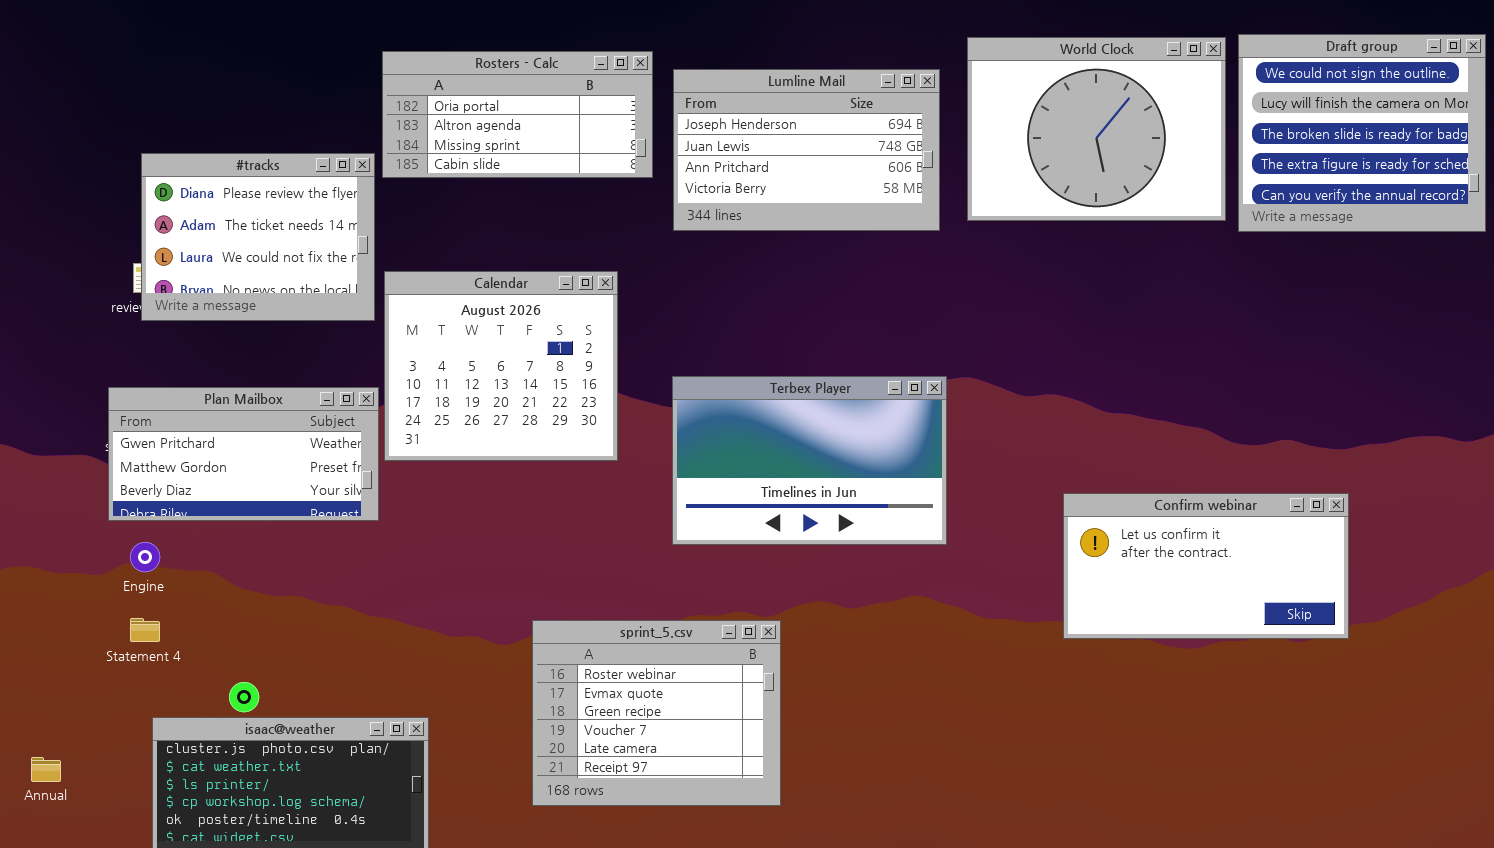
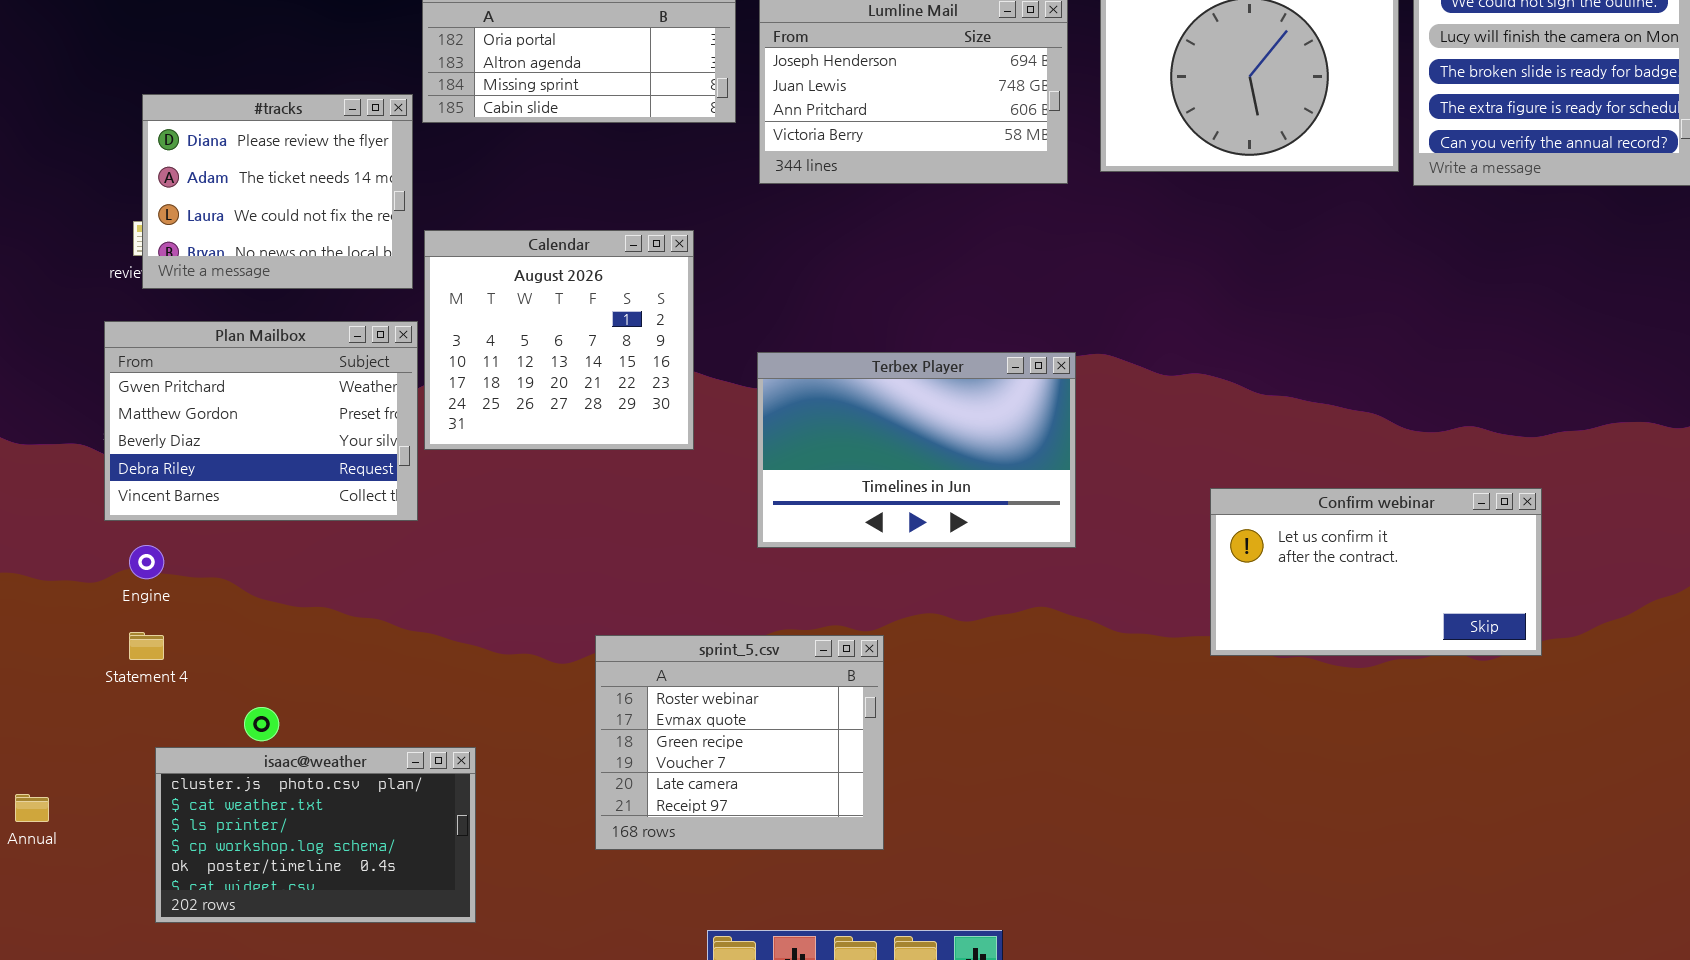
Plan Mailbox: [108,387,379,521] -> [104,321,418,521], resized

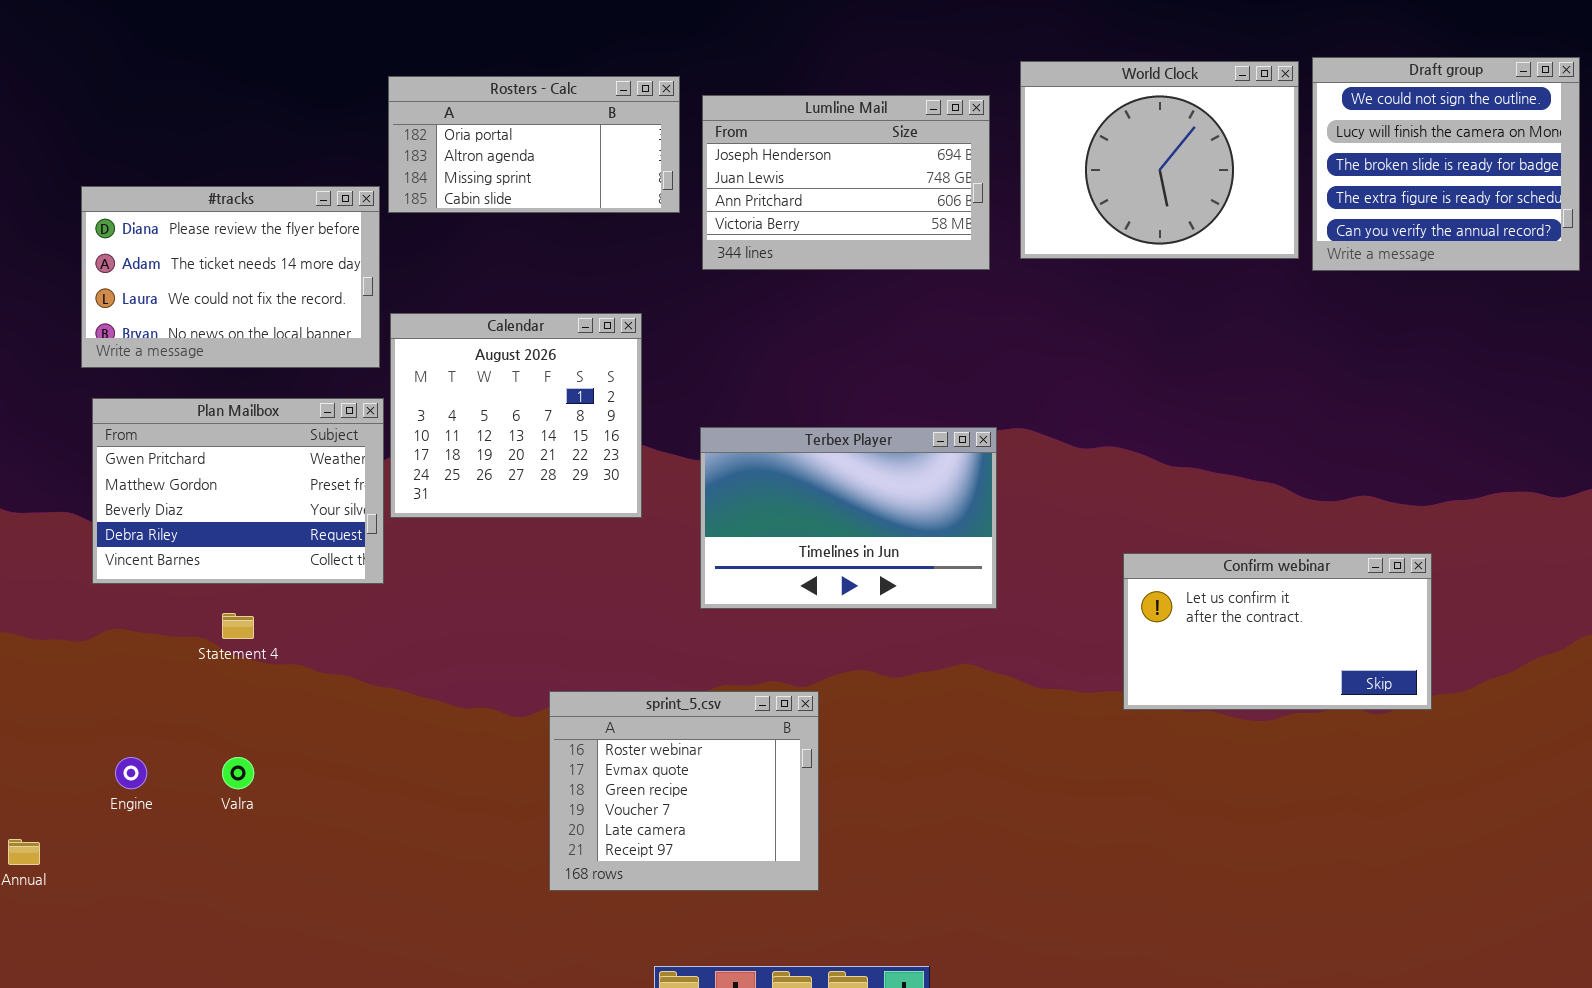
#tracks: [142,94,413,289] -> [81,186,380,368], resized
Engine: [129,545,164,579] -> [115,757,147,789], moved
Statement 4: [129,632,164,660] -> [222,613,254,639], moved
isaac@weather: [155,747,476,923] -> none, closed

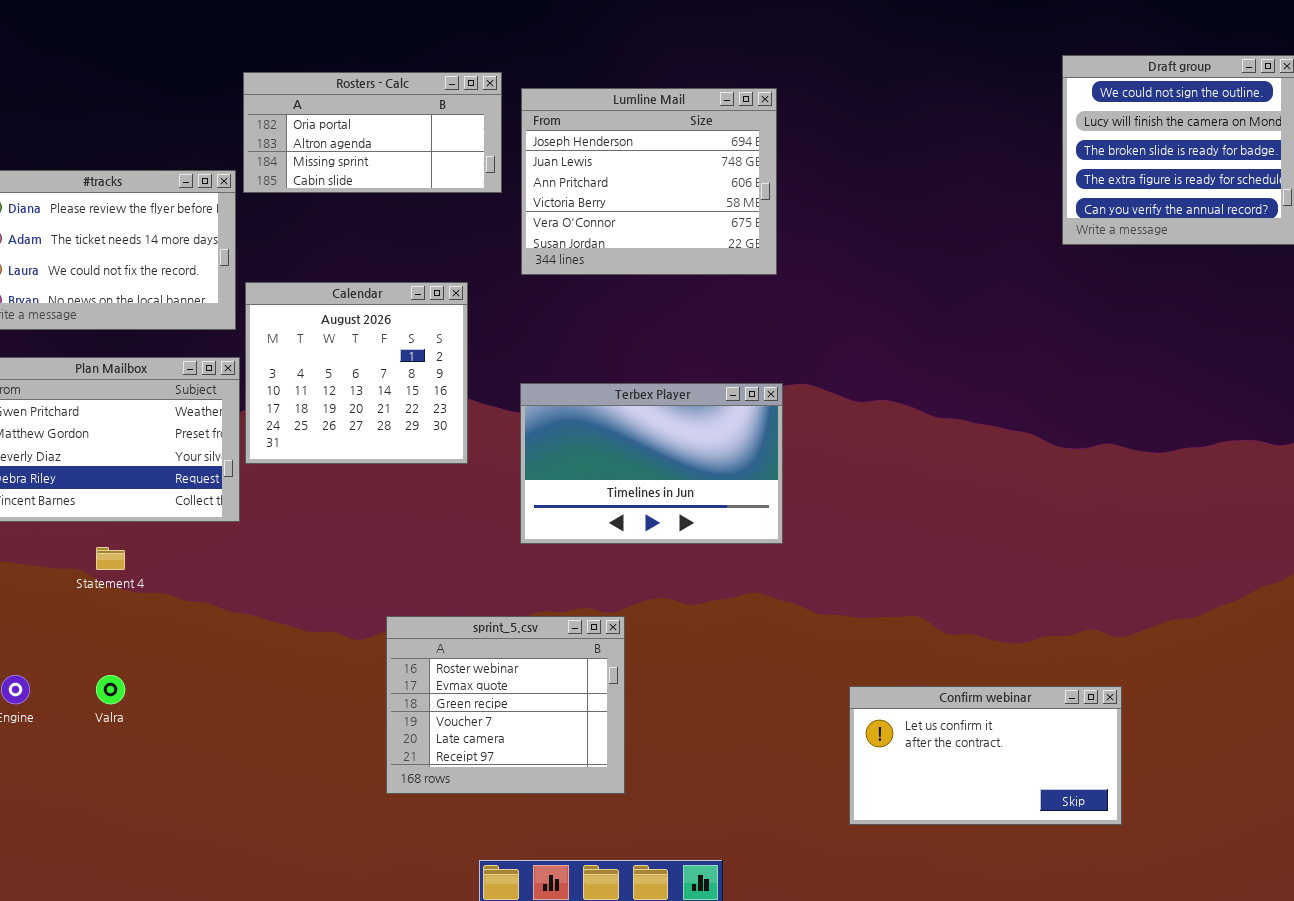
World Clock: [1020,61,1299,259] -> none, closed
Lumline Mail: [702,95,990,270] -> [521,88,777,275], resized
Confirm webinar: [1123,553,1432,710] -> [849,686,1122,825], moved

